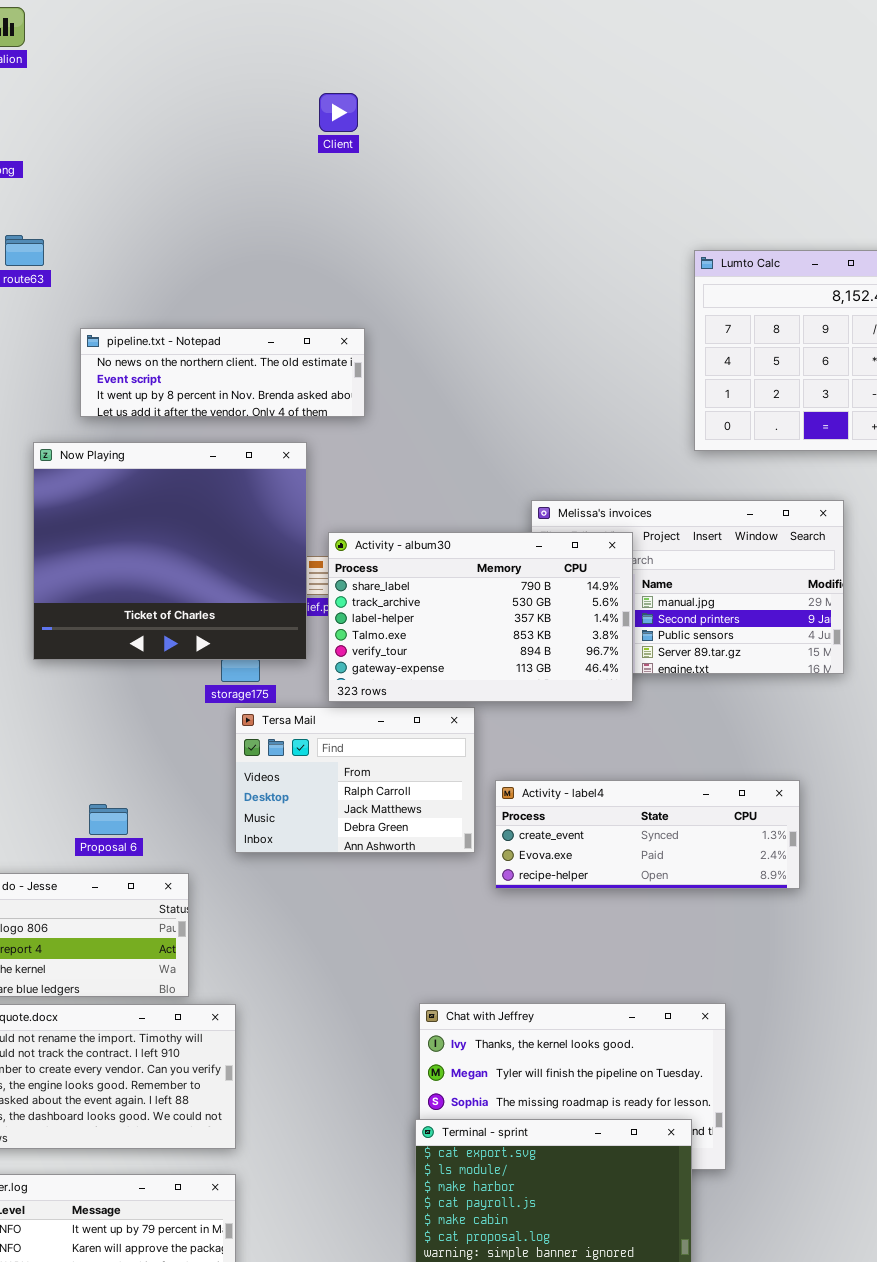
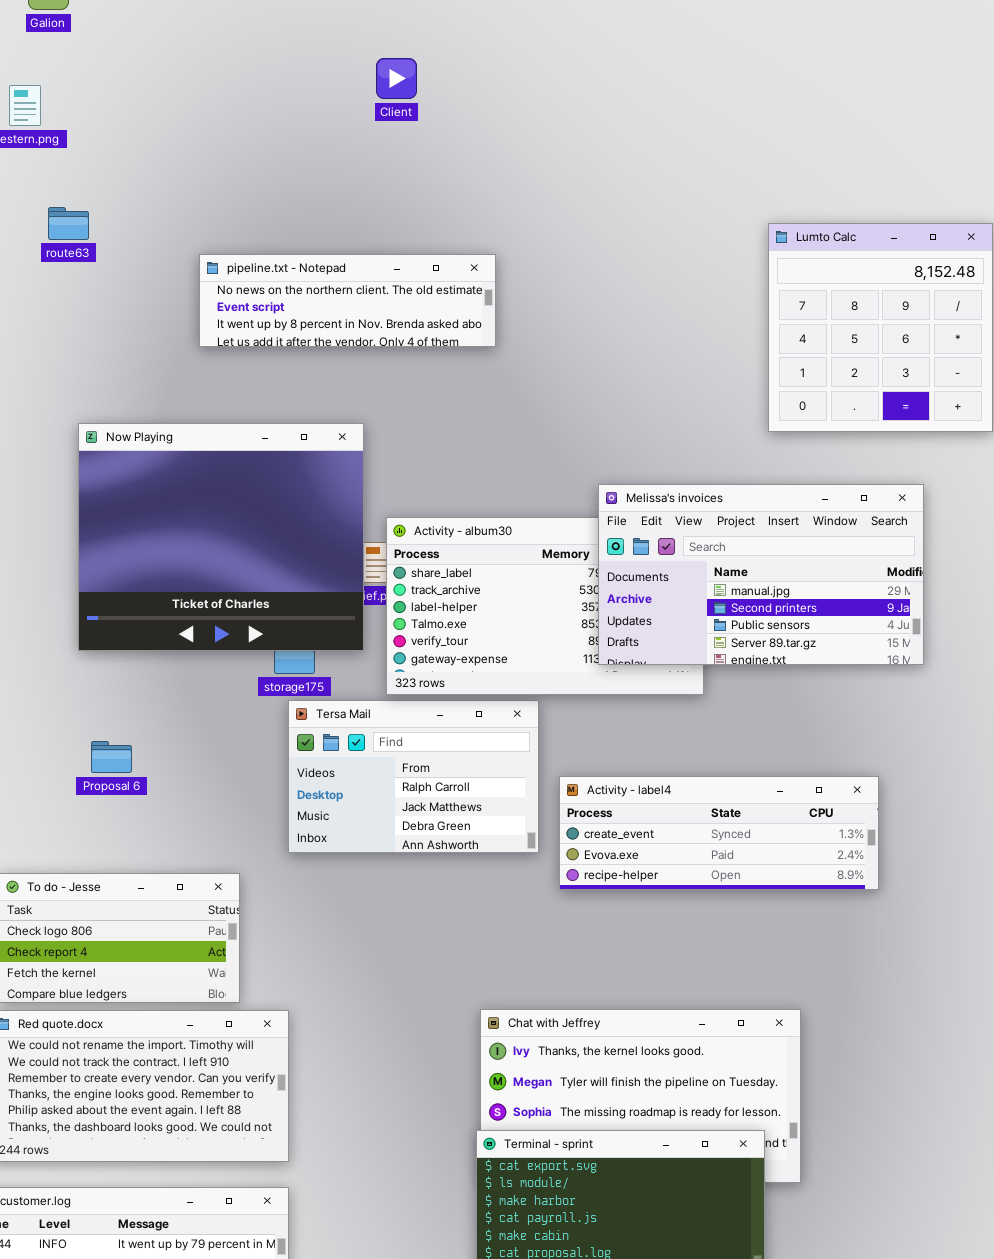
pipeline.txt - Notepad: [80,328,365,417] -> [199,254,496,347], moved
Melissa's invoices: [531,500,844,674] -> [598,484,924,665], raised
Proposal 6: [89,804,128,835] -> [91,741,132,773], moved

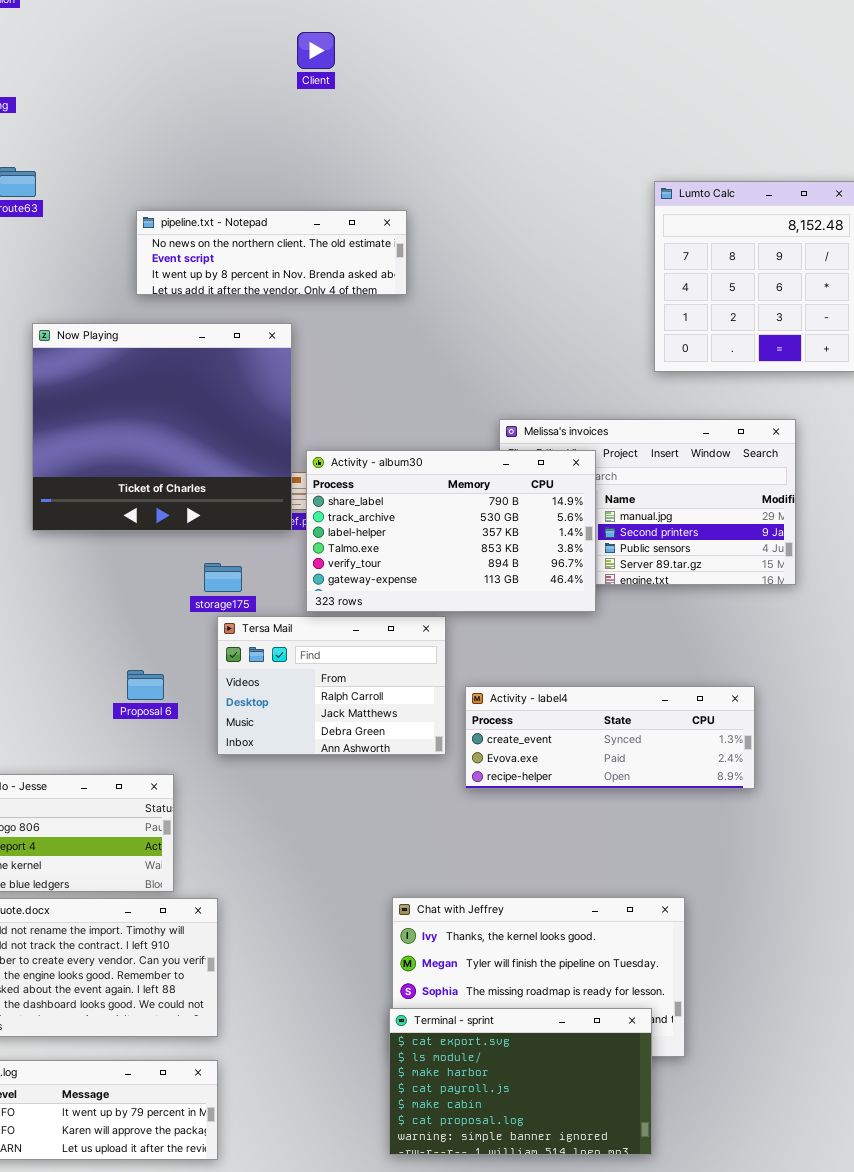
Now Playing: [78,423,364,651] -> [32,323,292,531], moved
Activity - album30: [386,517,704,695] -> [306,450,596,612], raised
Proposal 6: [91,741,132,773] -> [127,670,164,700], moved

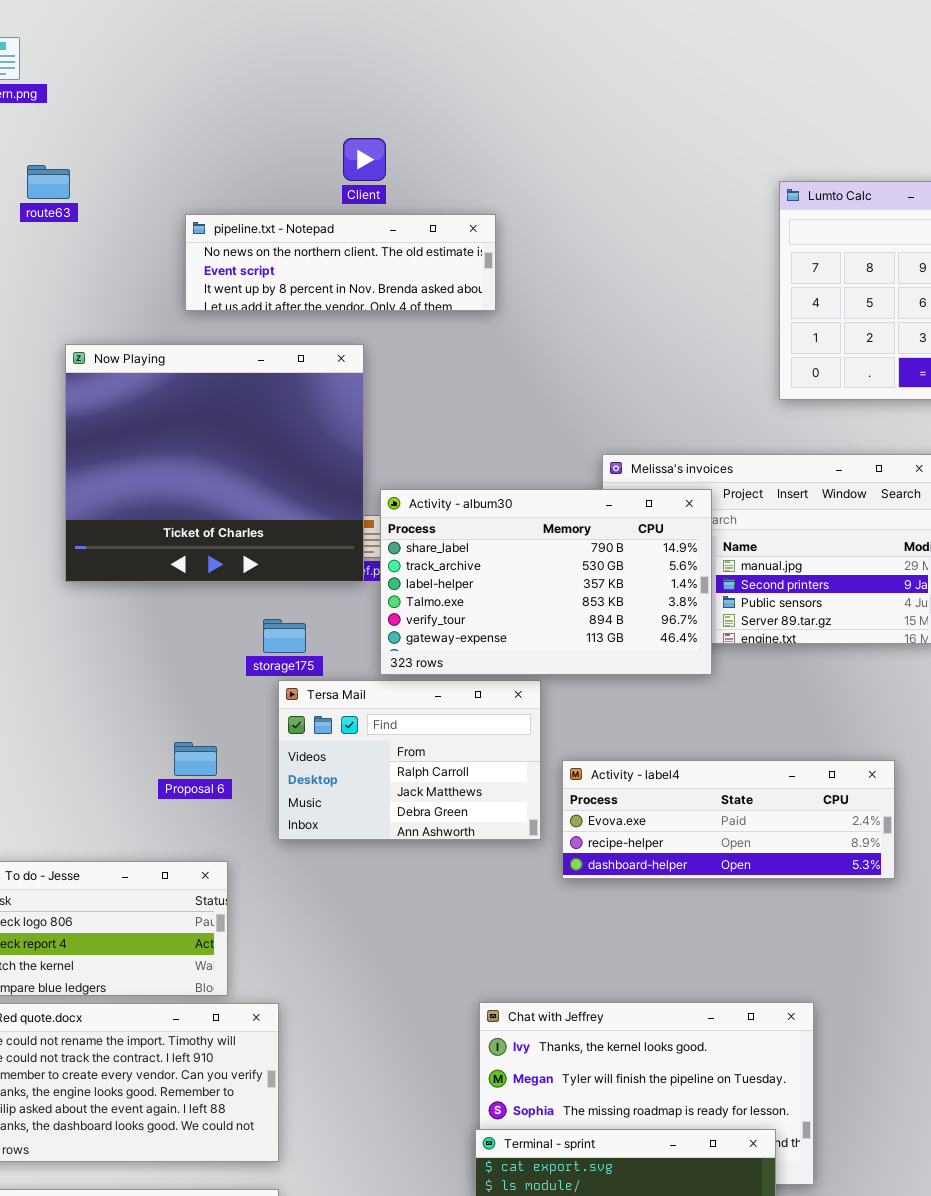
Client: [297,32,335,69] -> [343,138,386,181], moved
Activity - label4: [465,686,755,789] -> [562,760,895,879], scrolled down 1 row

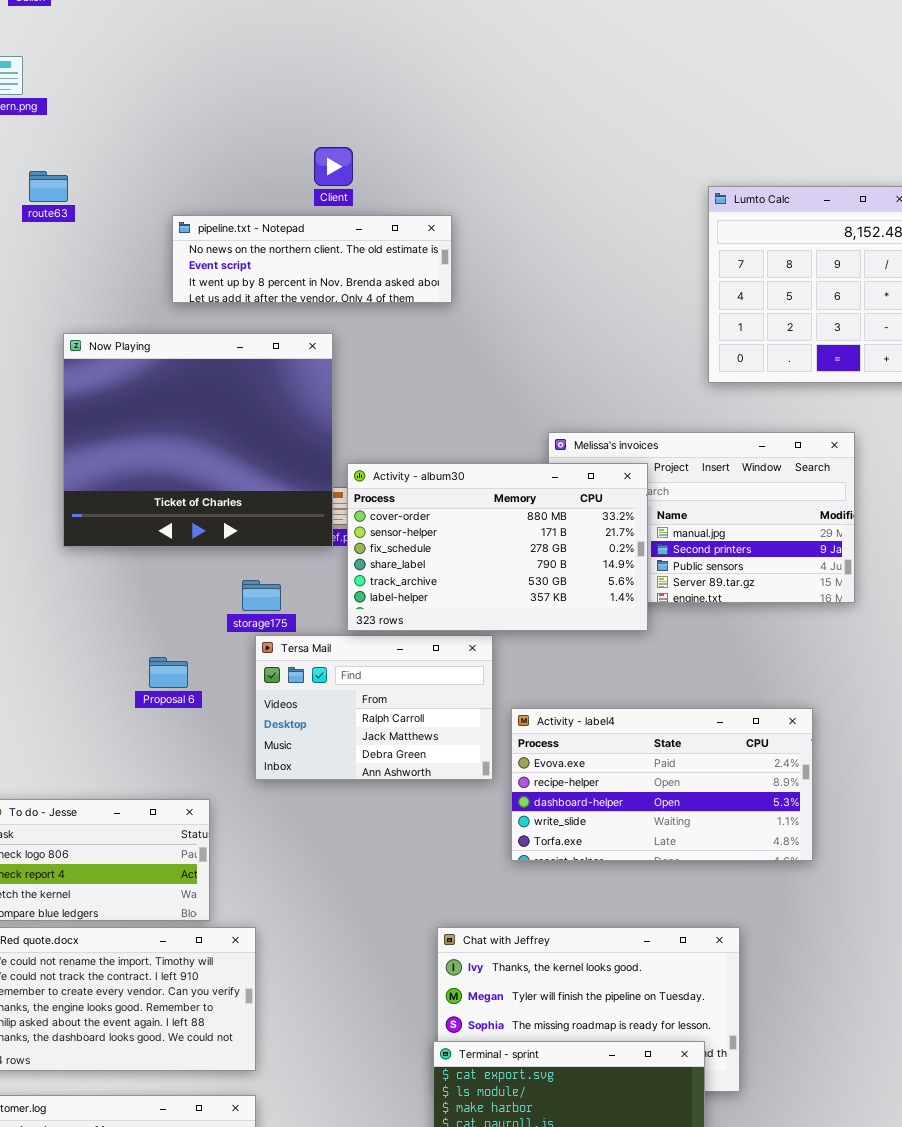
Activity - album30: [380,489,712,675] -> [347,463,648,631], scrolled up 3 rows
Proposal 6: [174,742,217,776] -> [149,657,188,688], moved
Activity - label4: [562,760,895,879] -> [511,708,813,861], resized

